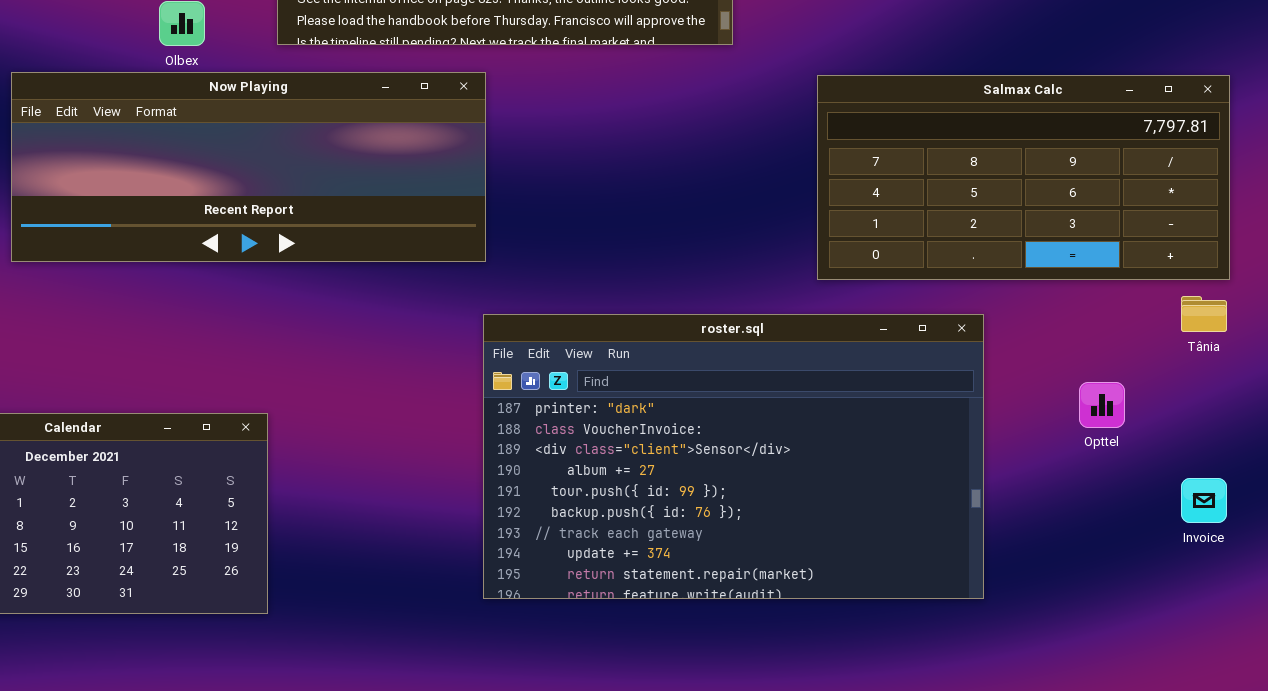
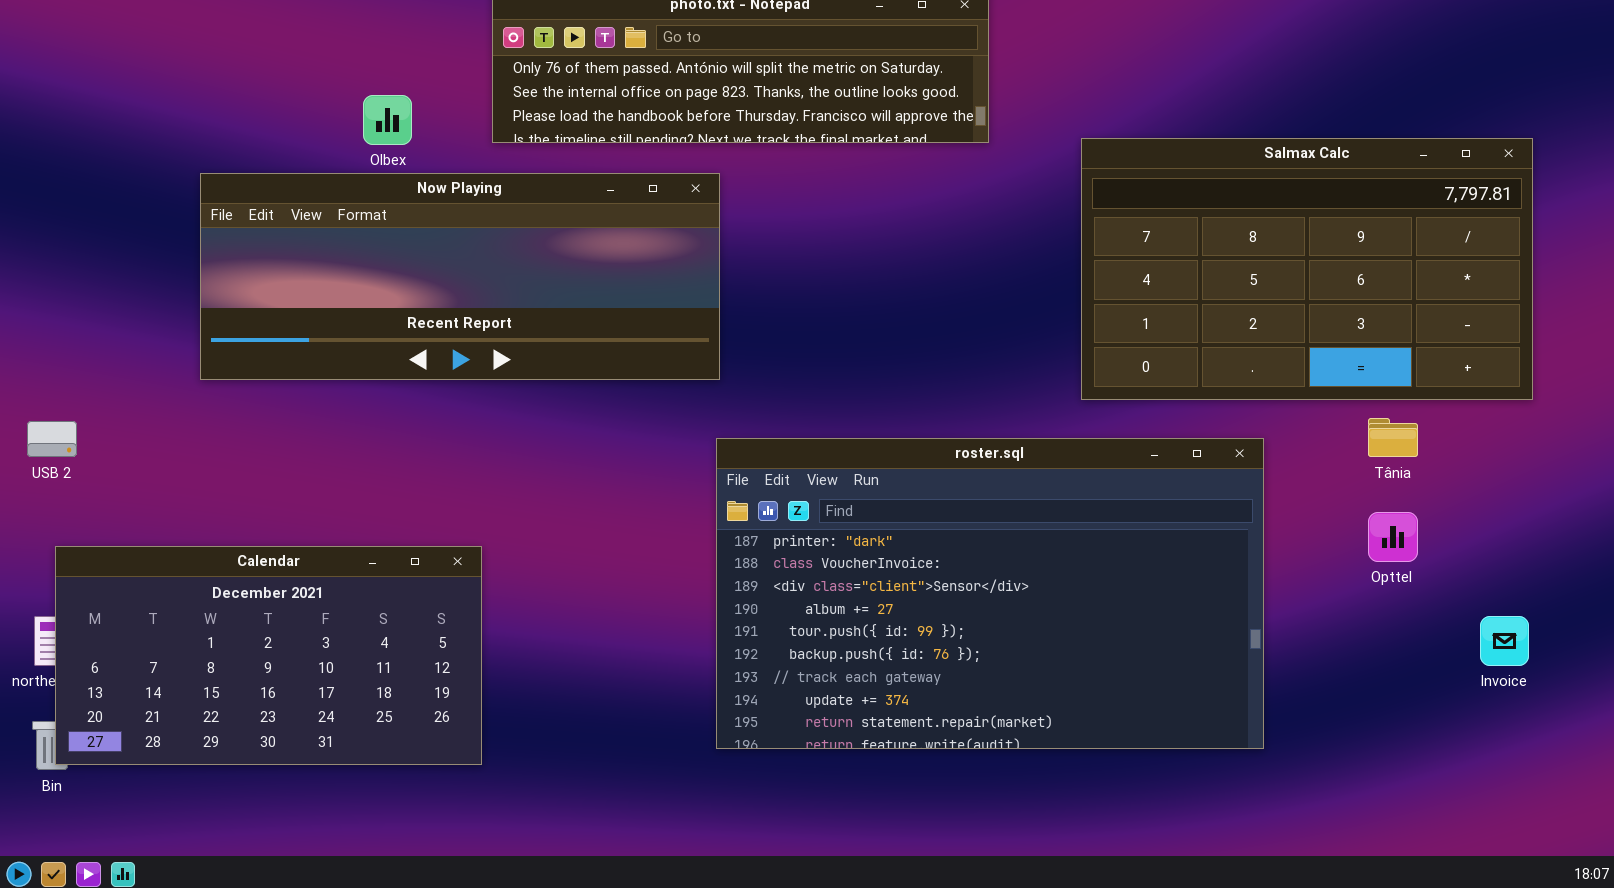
Salmax Calc: [817,75,1230,280] -> [1081,138,1533,400], resized
Tânia: [1181,296,1227,332] -> [1368,418,1418,457], moved

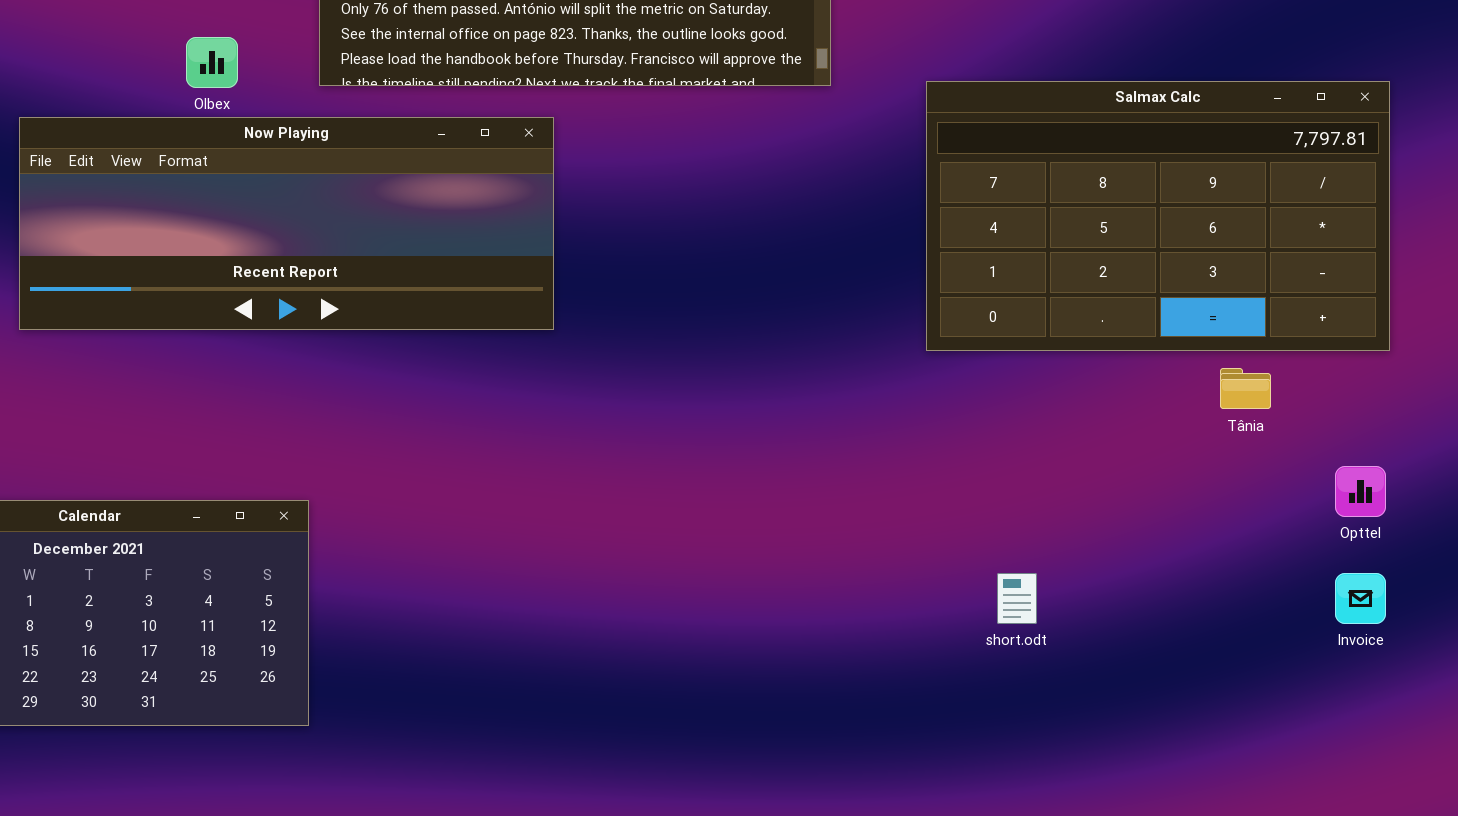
roster.sql: [716,438,1264,749] -> none, closed
Opttel: [1368,512,1418,562] -> [1335,466,1386,517], moved

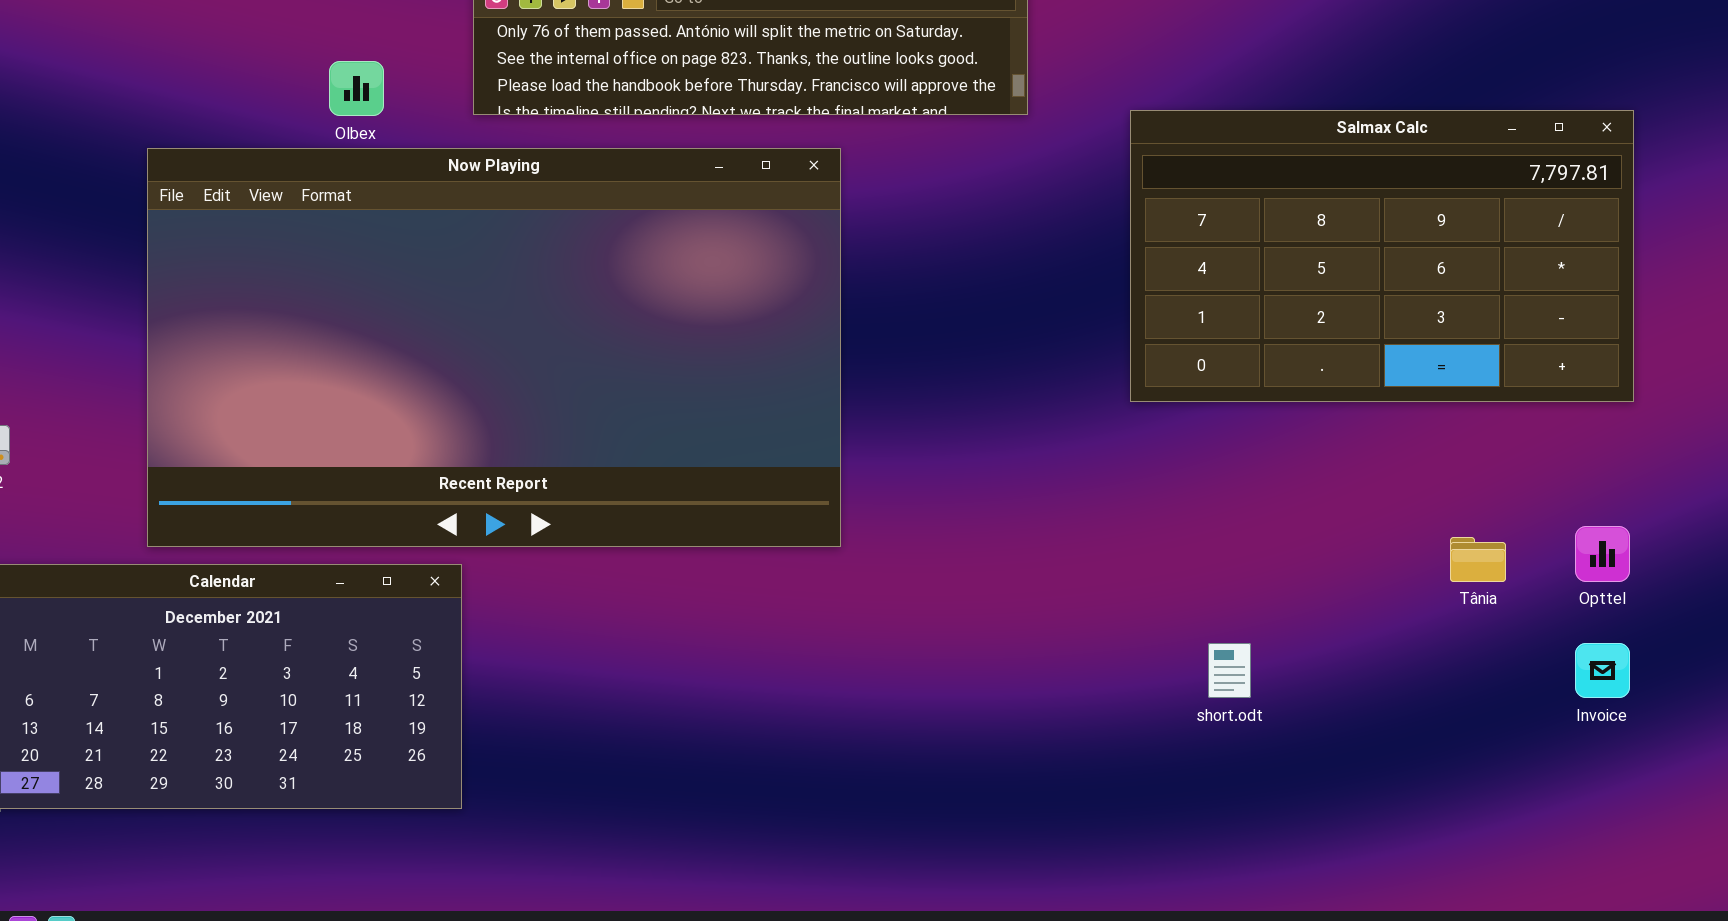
Now Playing: [19,117,554,330] -> [147,148,841,547], resized
Tânia: [1220,368,1271,409] -> [1450,537,1506,582], moved

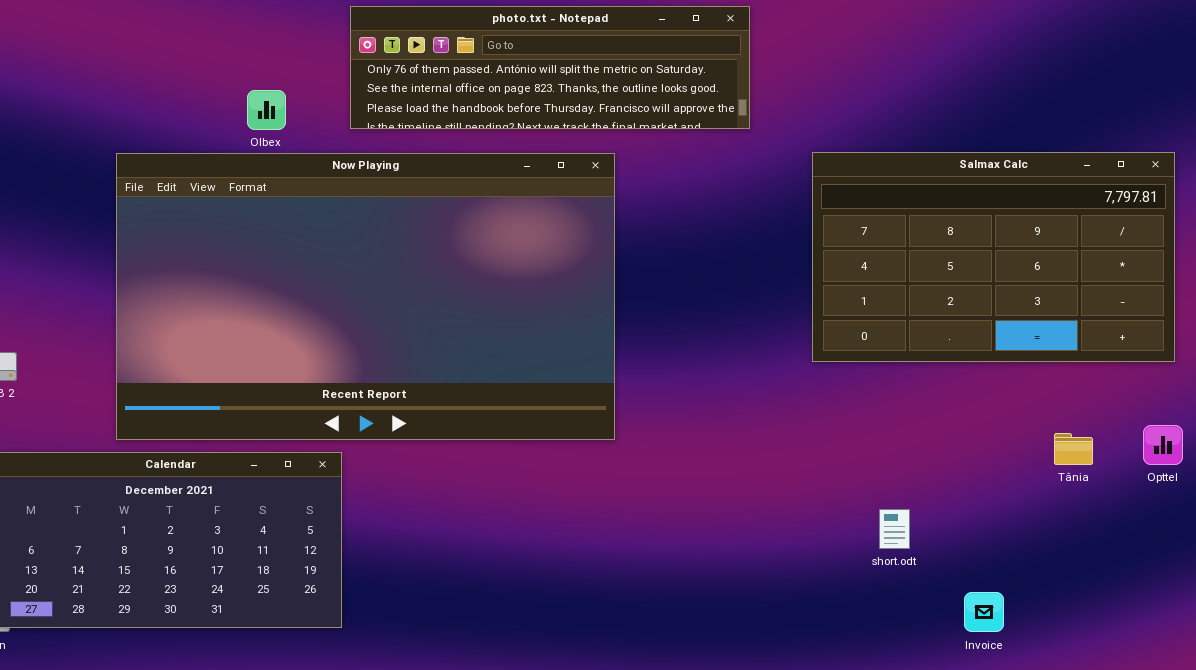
Salmax Calc: [1130,110,1634,402] -> [812,152,1175,362], moved
Invoice: [1575,643,1630,698] -> [964,592,1004,632], moved

